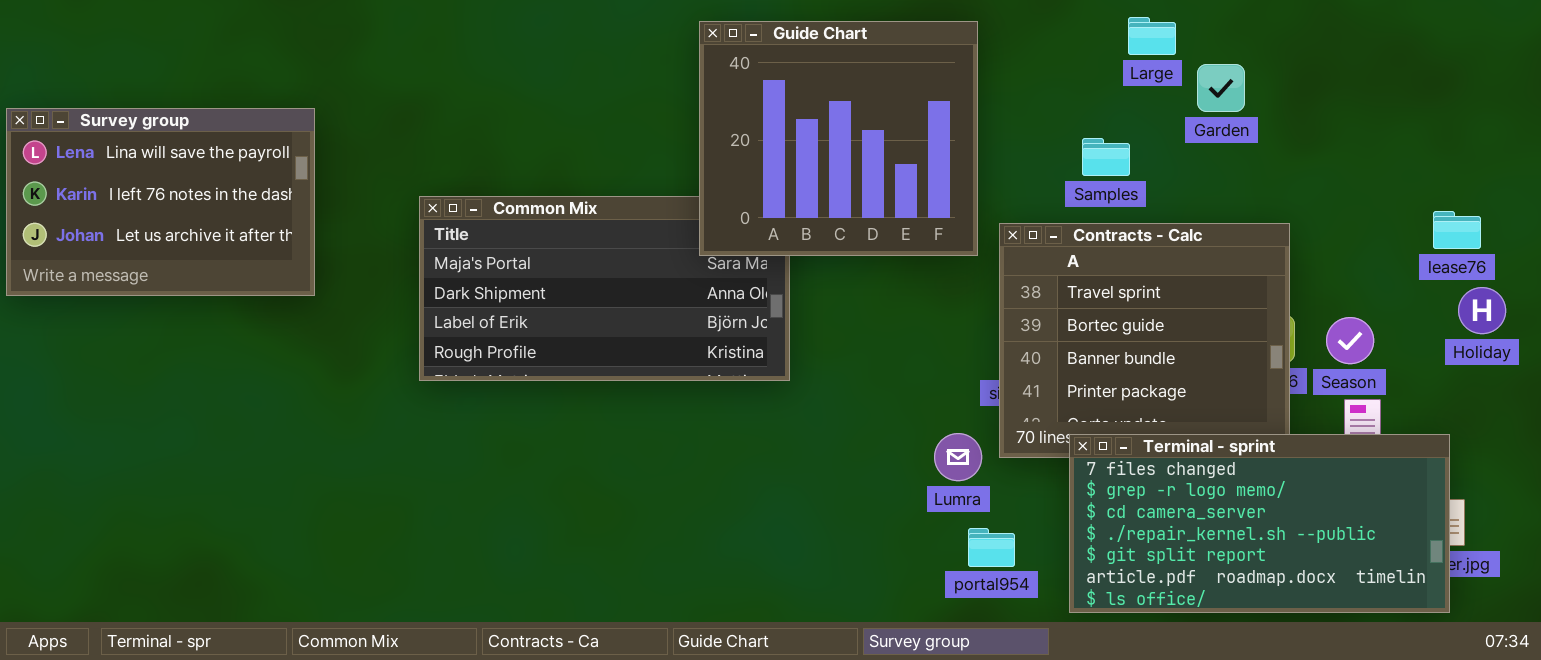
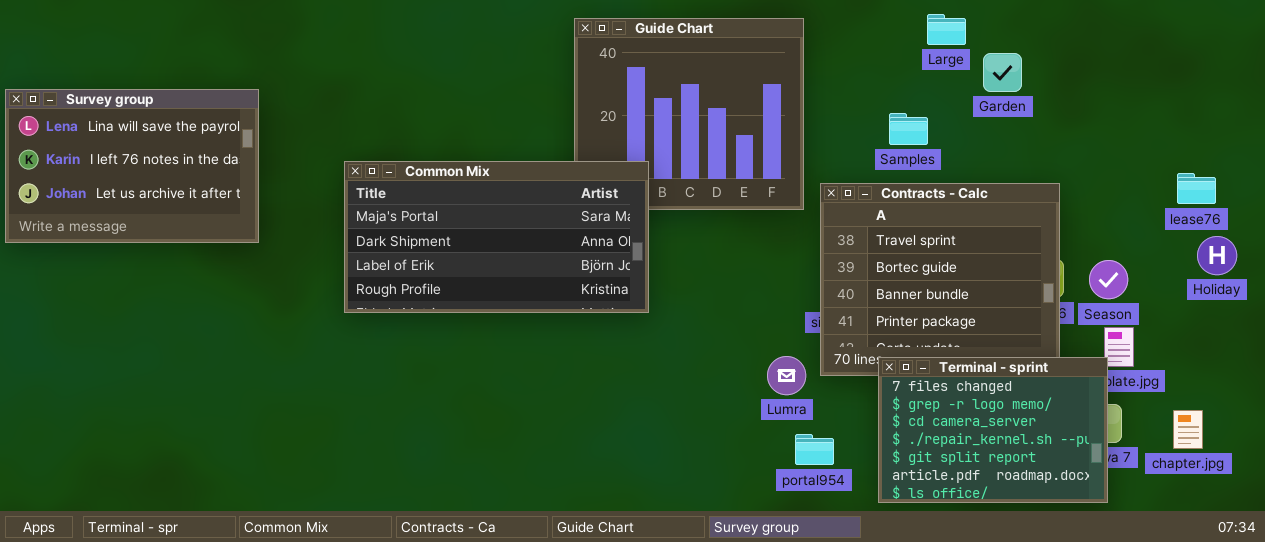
Common Mix: [419,196,790,381] -> [344,161,649,313], raised
Terminal - sprint: [1069,434,1450,613] -> [878,357,1108,503], resized

